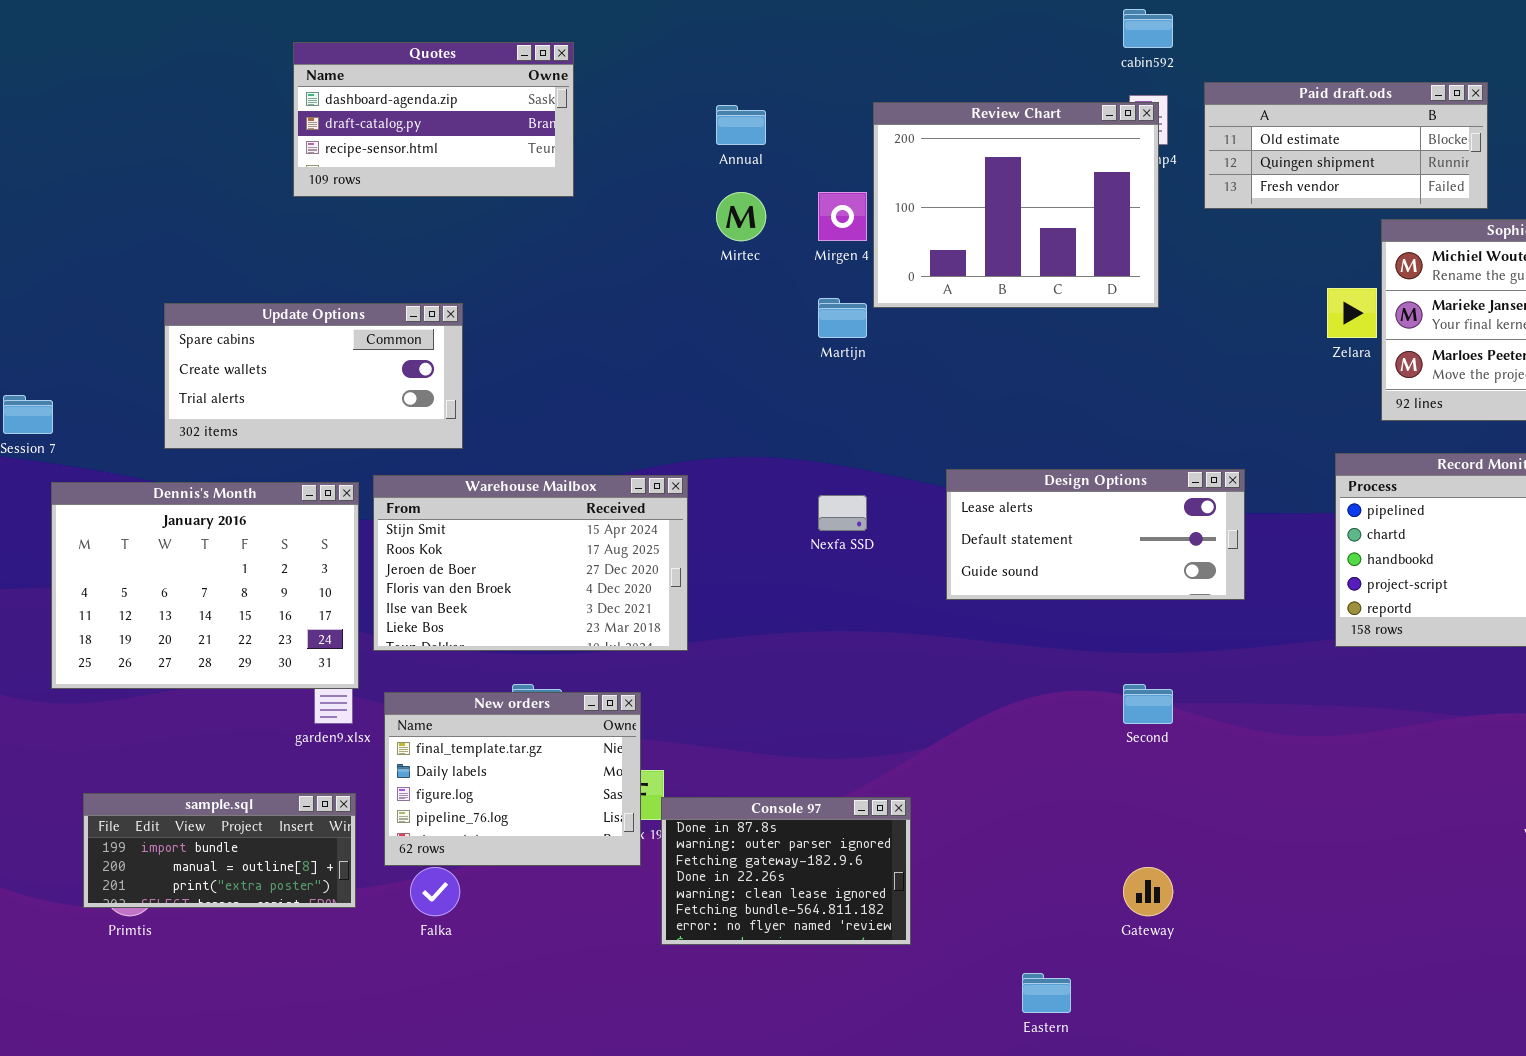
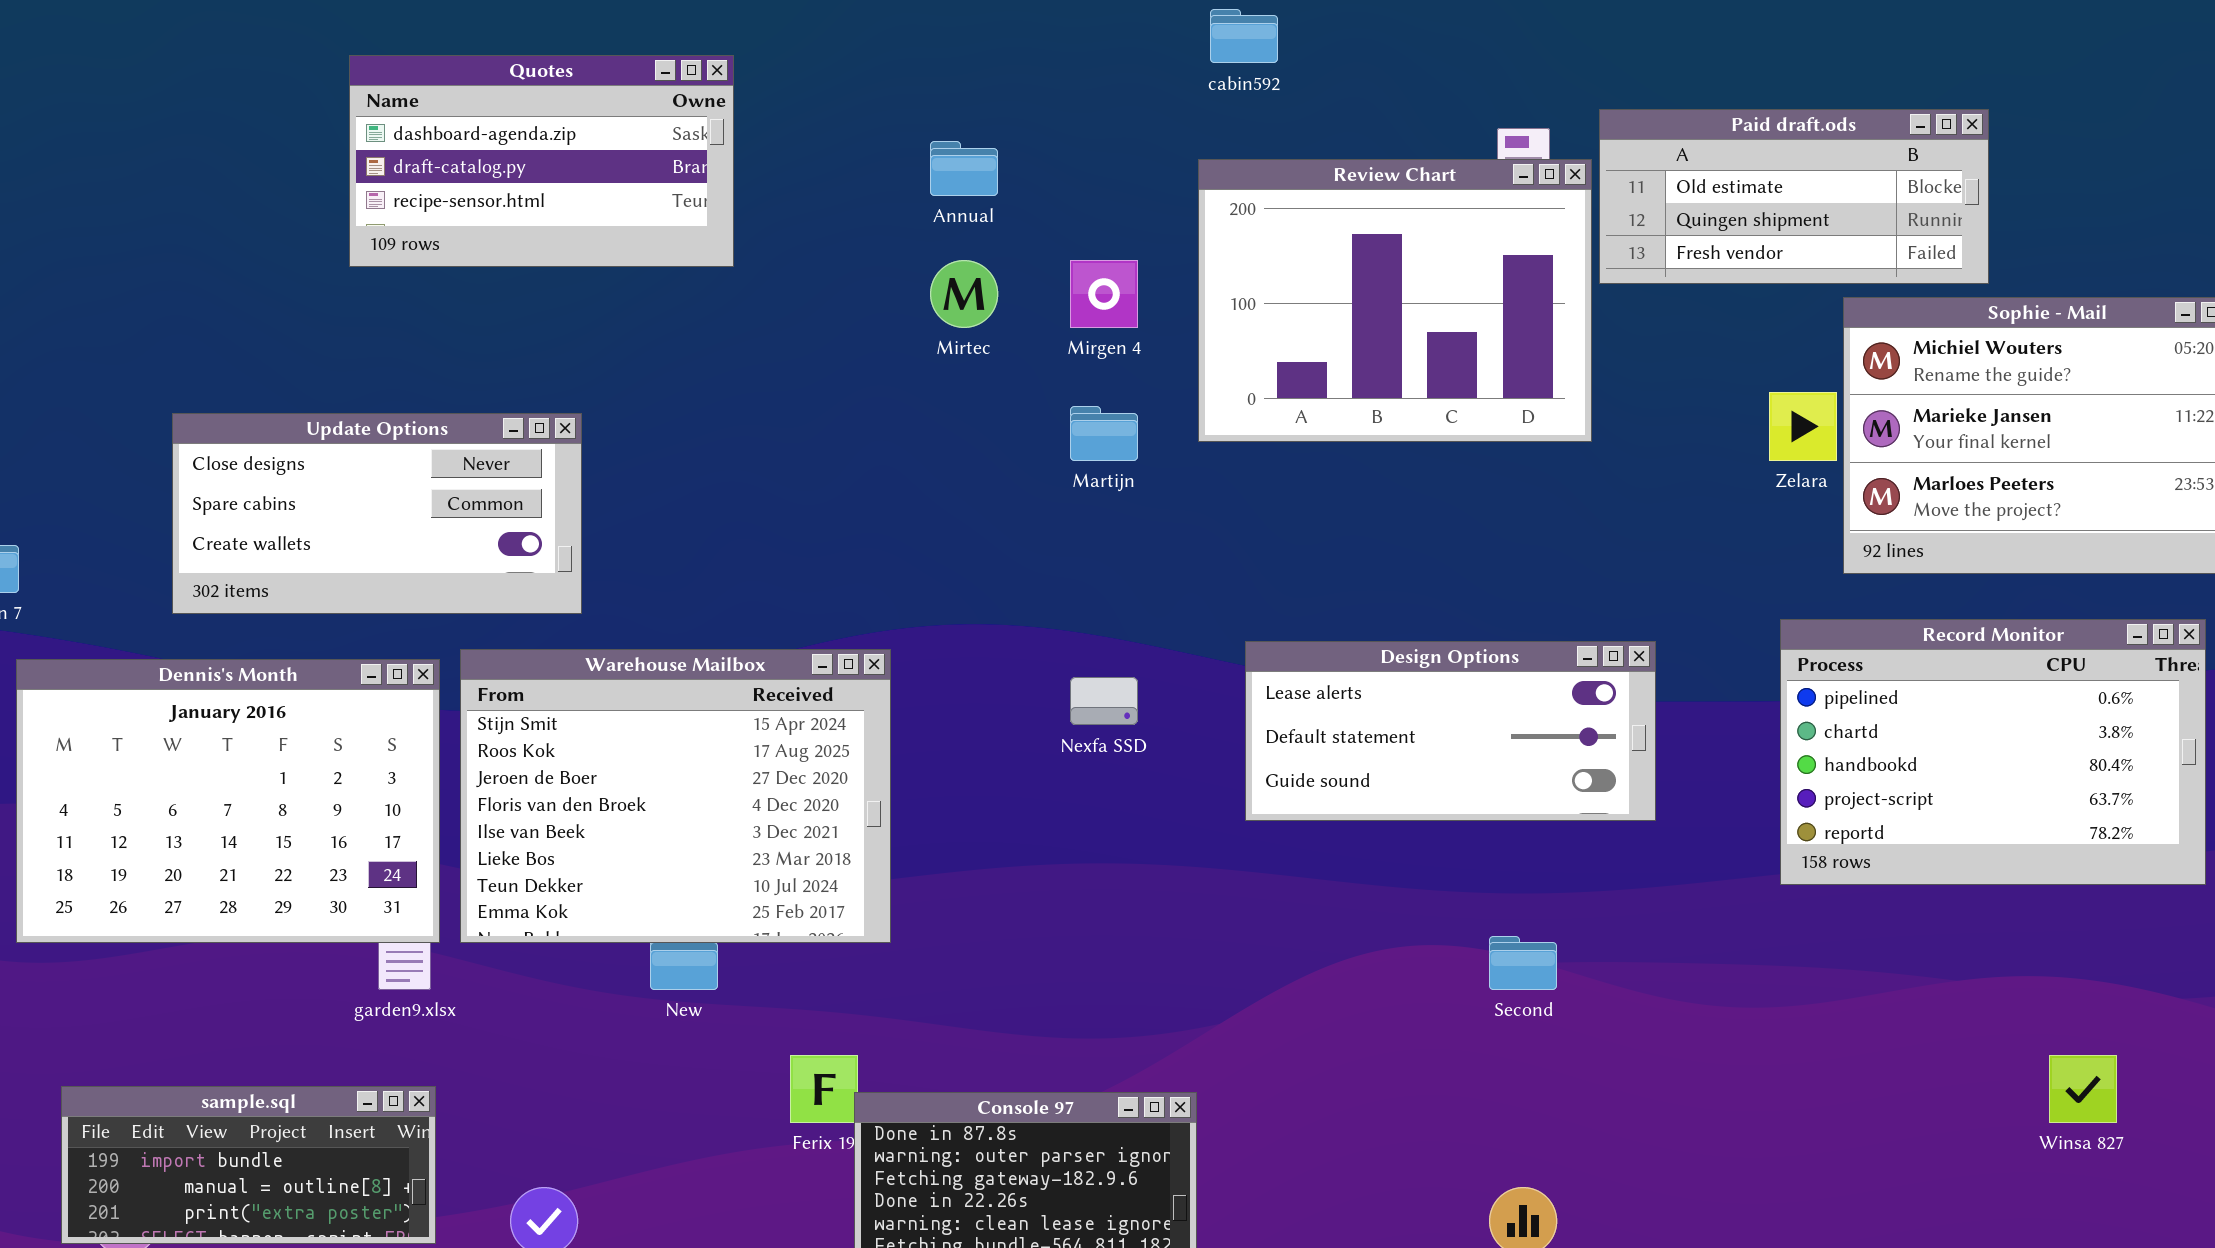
cabin592: [1123,9,1173,48] -> [1210,9,1278,63], moved
Review Chart: [873,102,1159,308] -> [1198,159,1592,442], moved
Update Options: [164,303,463,449] -> [172,413,582,614], scrolled up 1 row
Warehouse Mailbox: [373,475,688,651] -> [460,649,891,943], resized
New orders: [384,692,641,866] -> none, closed

